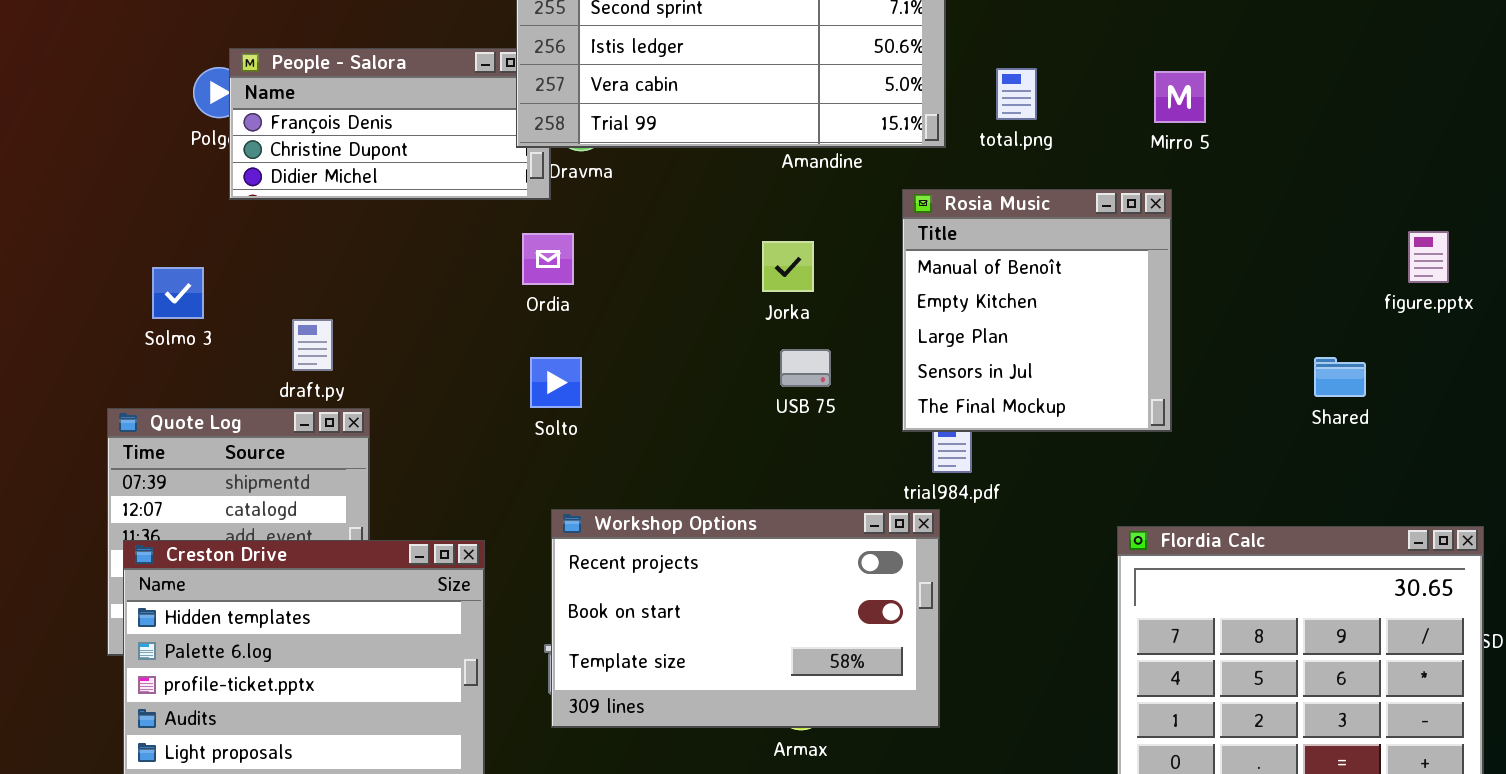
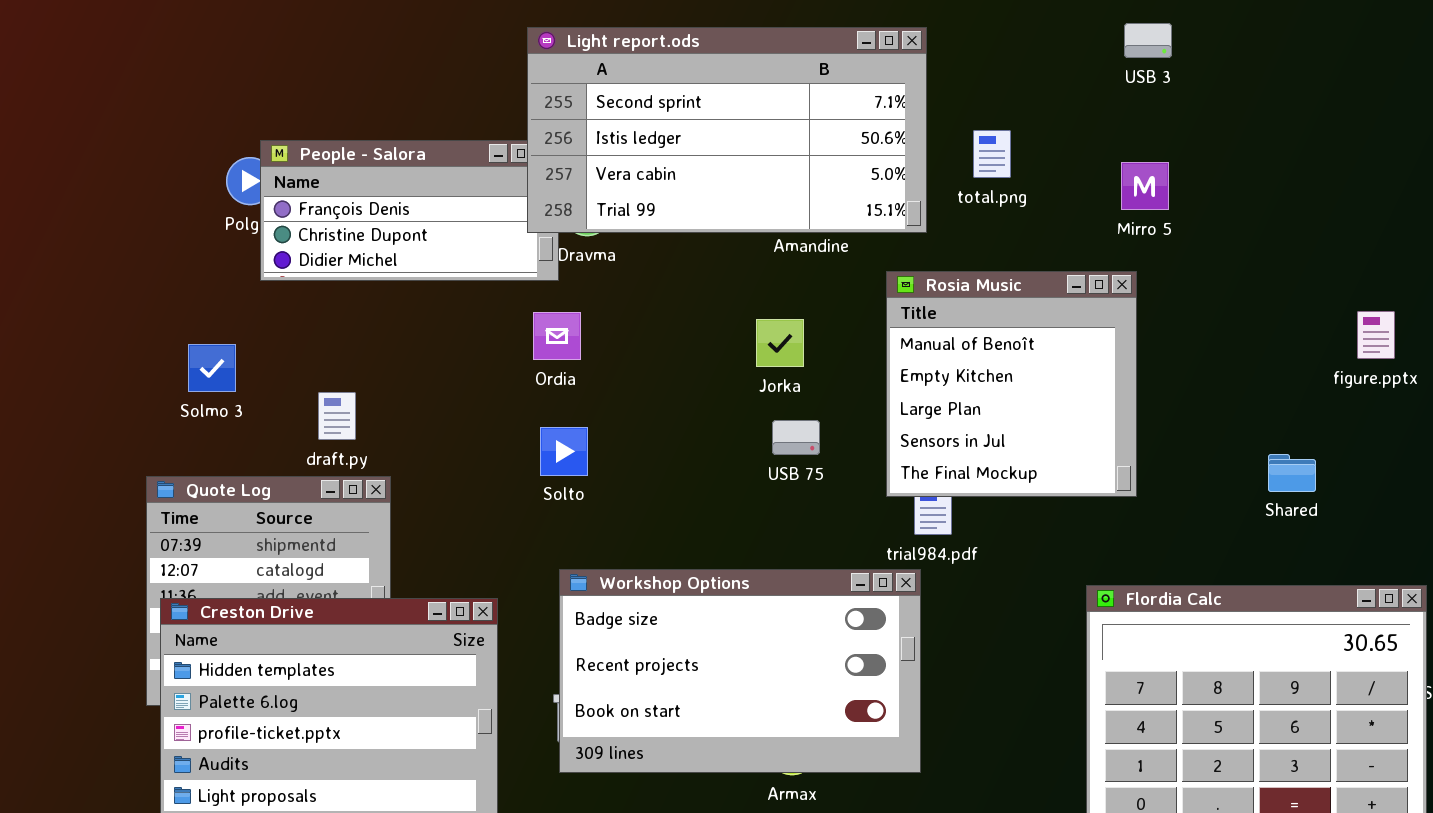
total.png: [996,68,1037,120] -> [973,130,1011,178], moved
Shared: [1314,357,1366,397] -> [1268,454,1316,492], moved
Workshop Options: [551,509,940,728] -> [559,569,921,773], scrolled up 1 row

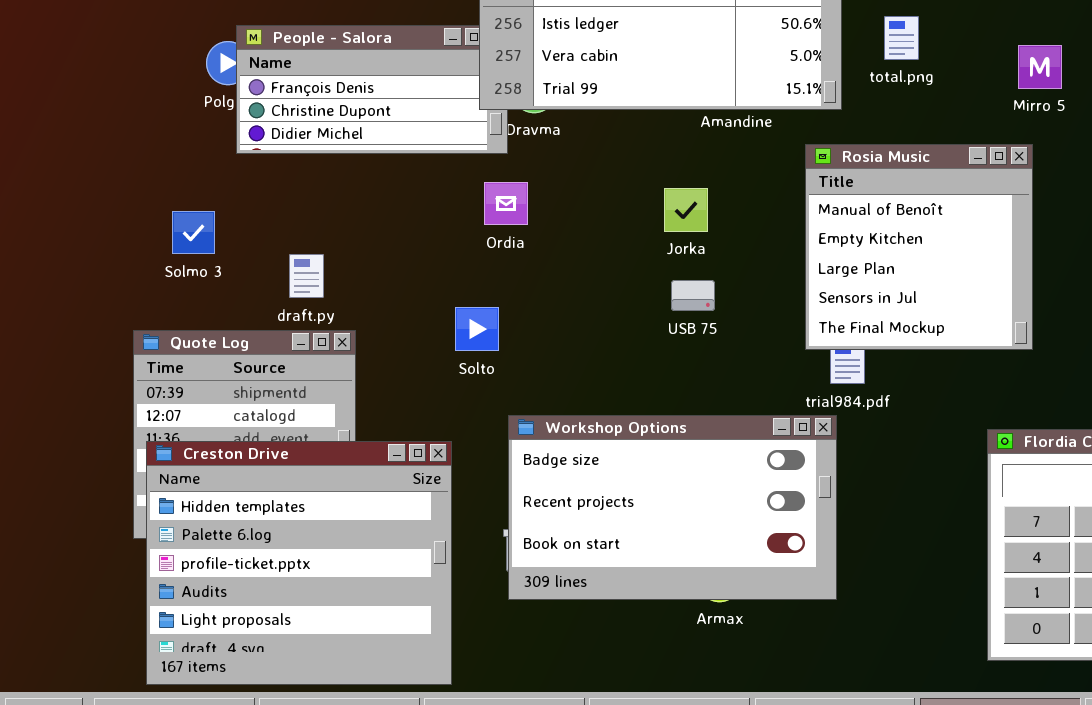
Jorka: [756,319,804,367] -> [664,188,708,232], moved
USB 75: [772,420,820,455] -> [671,280,715,311], moved
Solto: [540,427,588,476] -> [455,307,499,351], moved

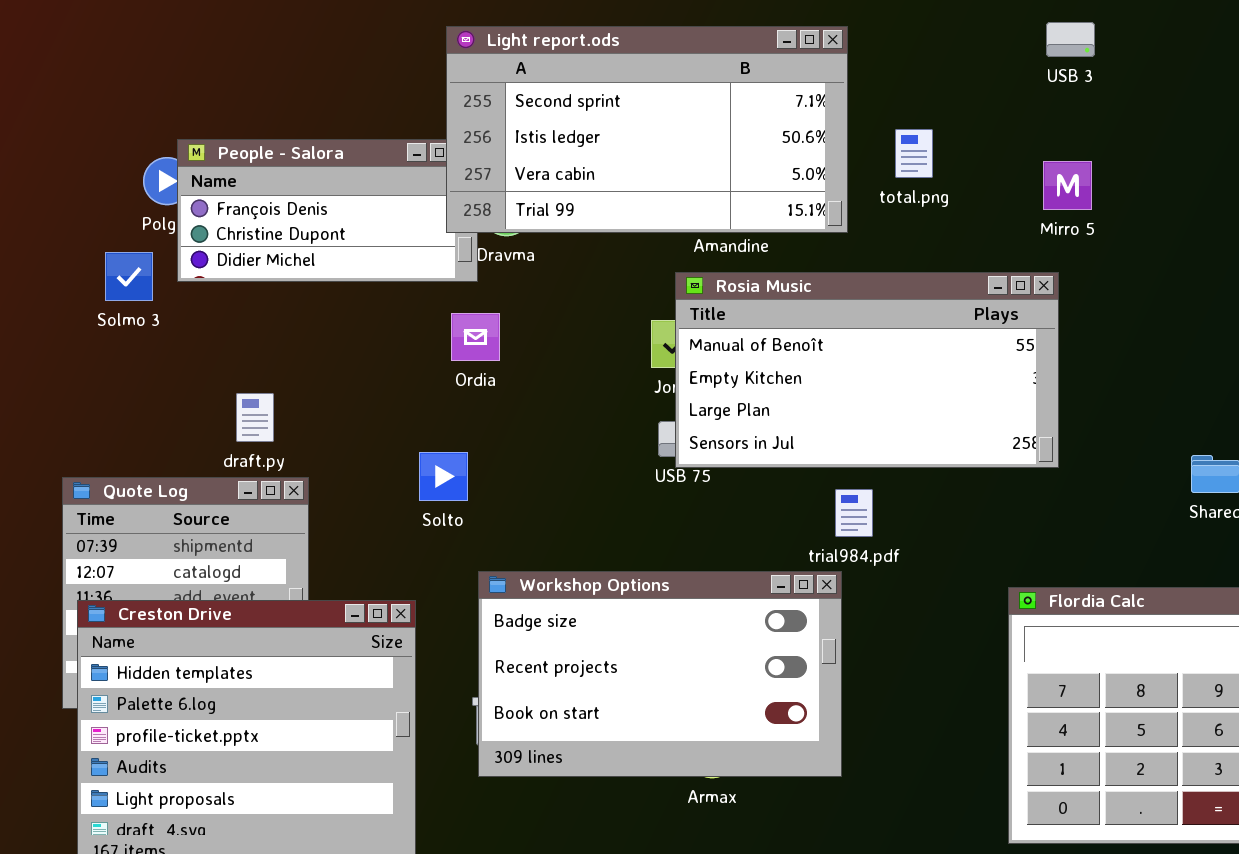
Rosia Music: [805,144,1033,350] -> [675,272,1059,468], resized
Solmo 3: [172,211,215,254] -> [105,252,153,301], moved

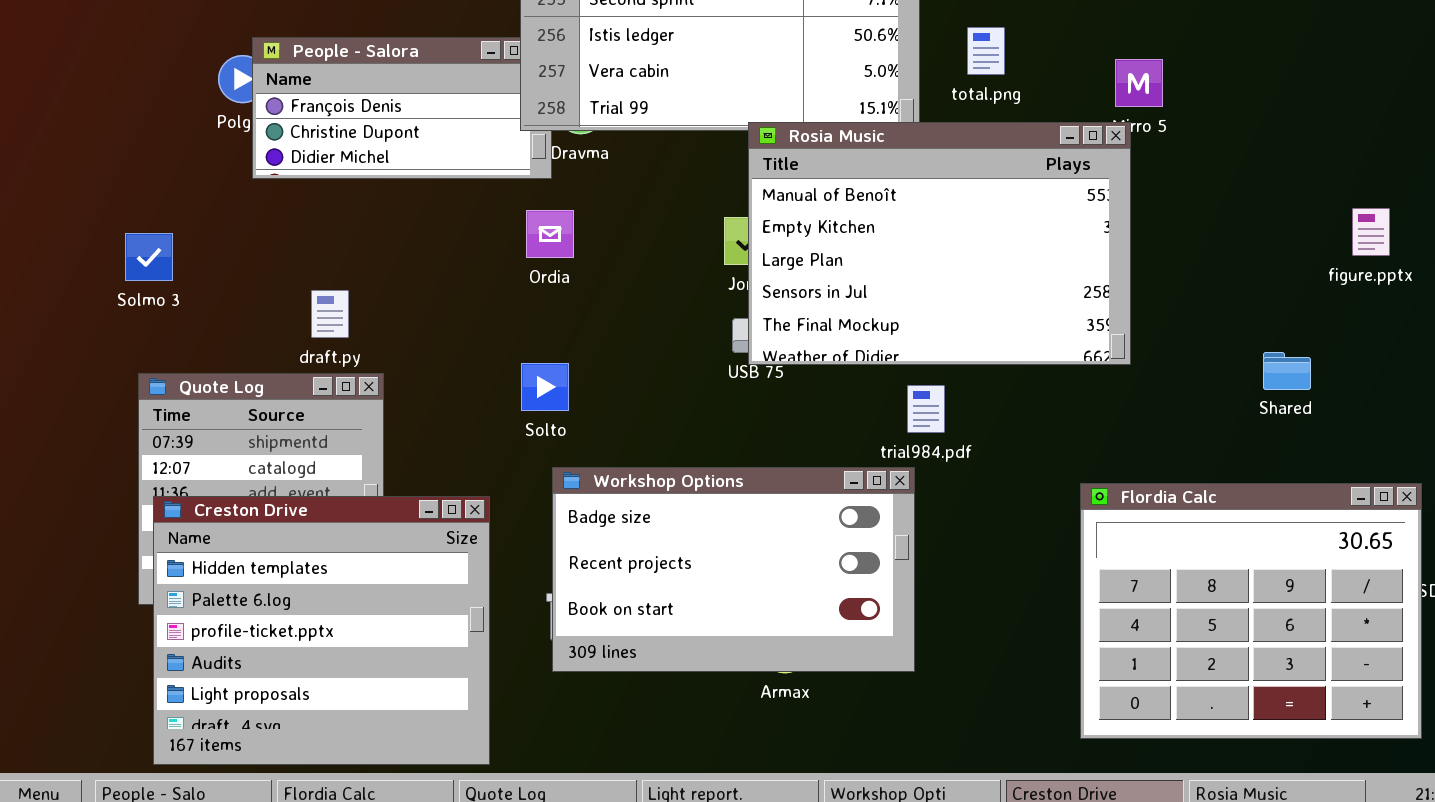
Solmo 3: [105,252,153,301] -> [125,233,173,281], moved
Rosia Music: [675,272,1059,468] -> [748,122,1131,365], resized
Solto: [419,452,468,501] -> [521,363,569,411], moved

